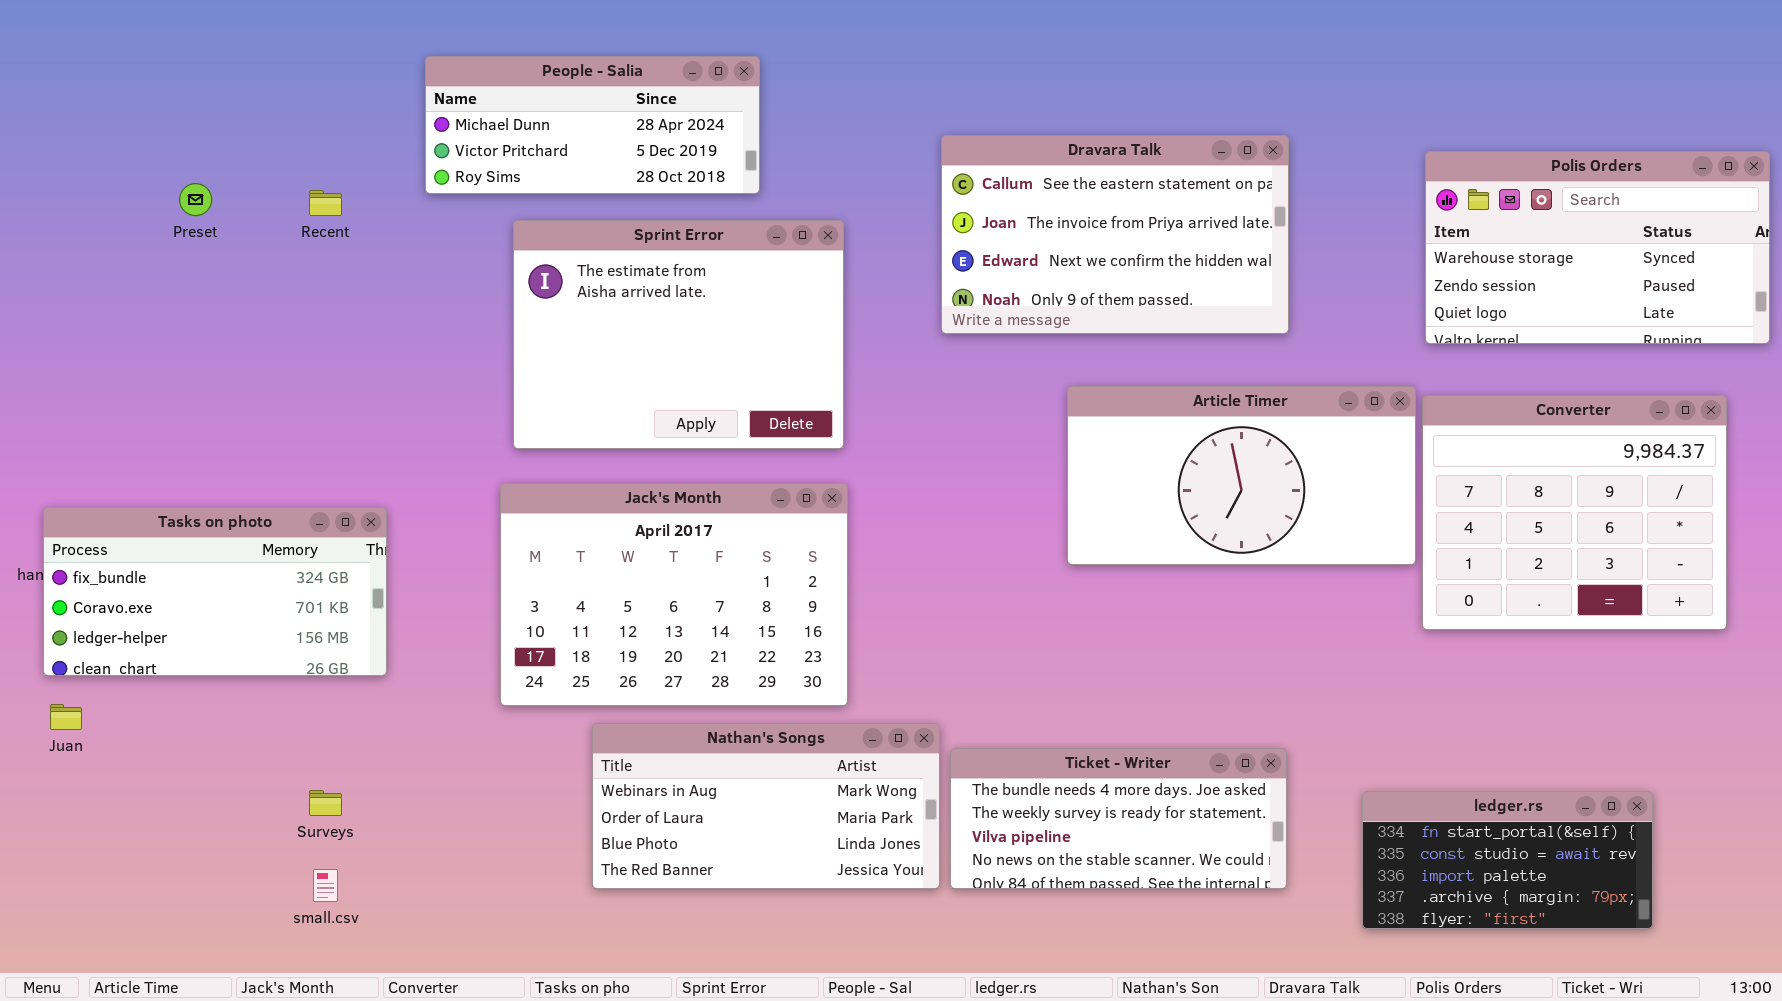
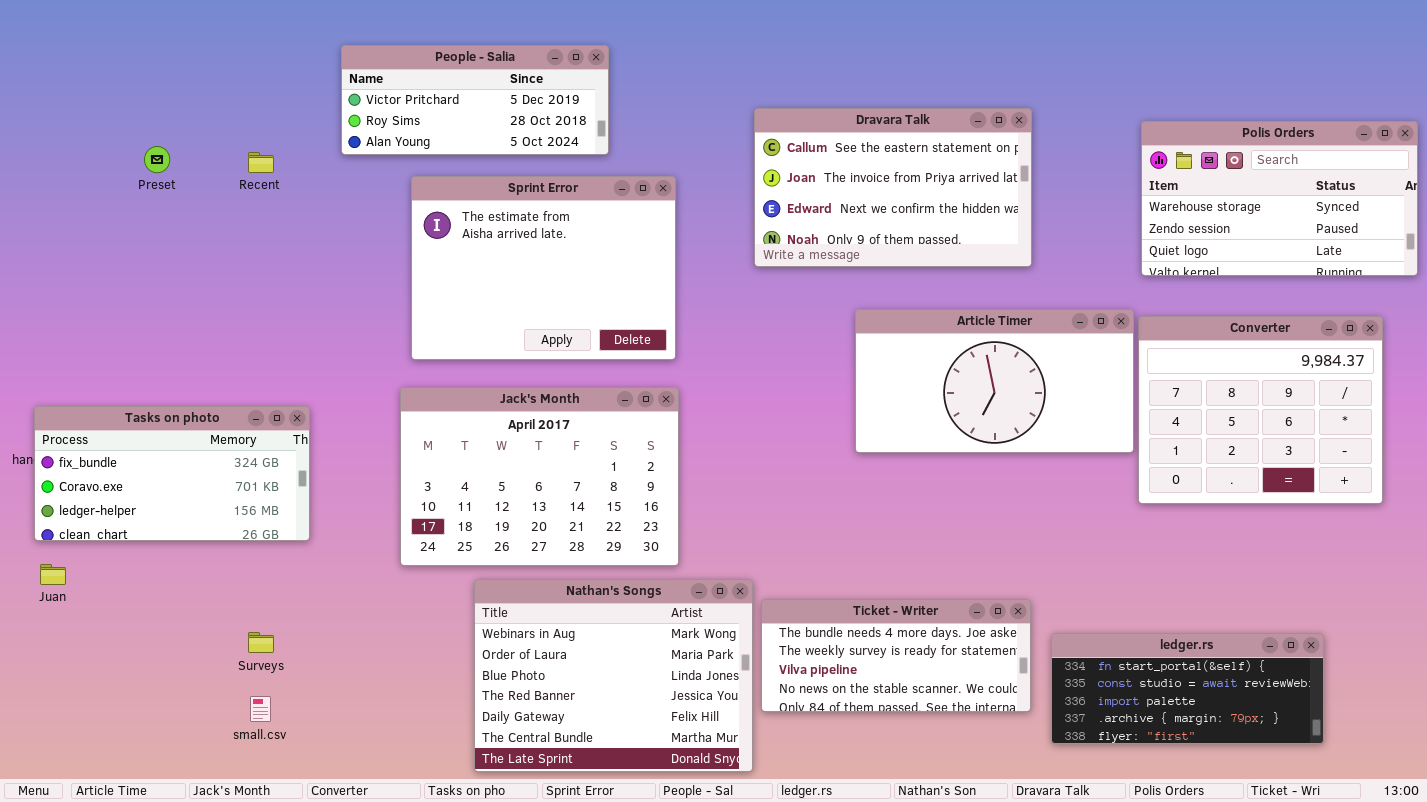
People - Salia: [425,56,760,194] -> [341,45,609,155], scrolled down 1 row
Nathan's Songs: [592,723,940,889] -> [474,579,753,772], resized
ledger.rs: [1362,791,1653,929] -> [1051,633,1324,744], resized

